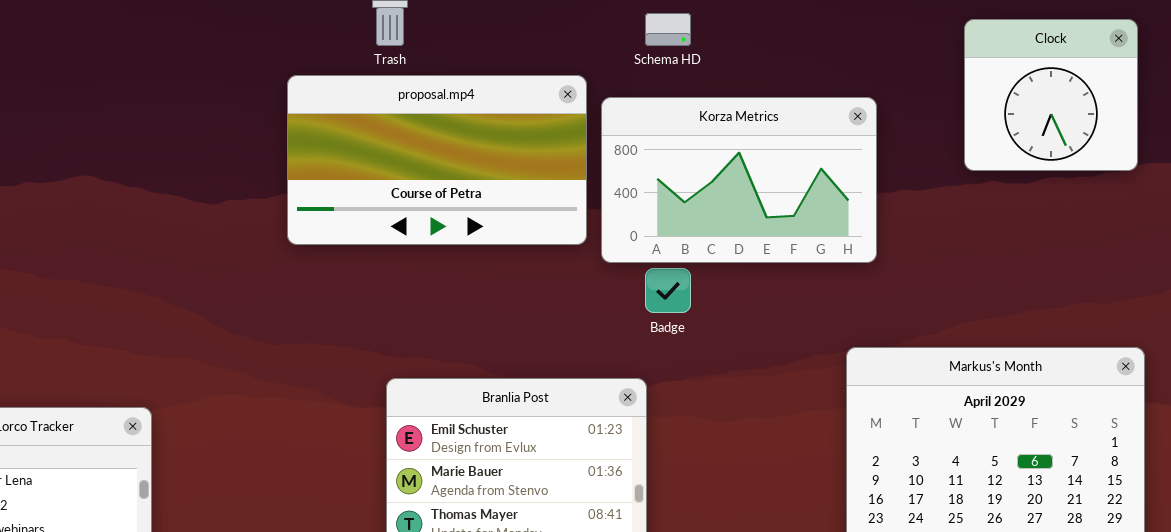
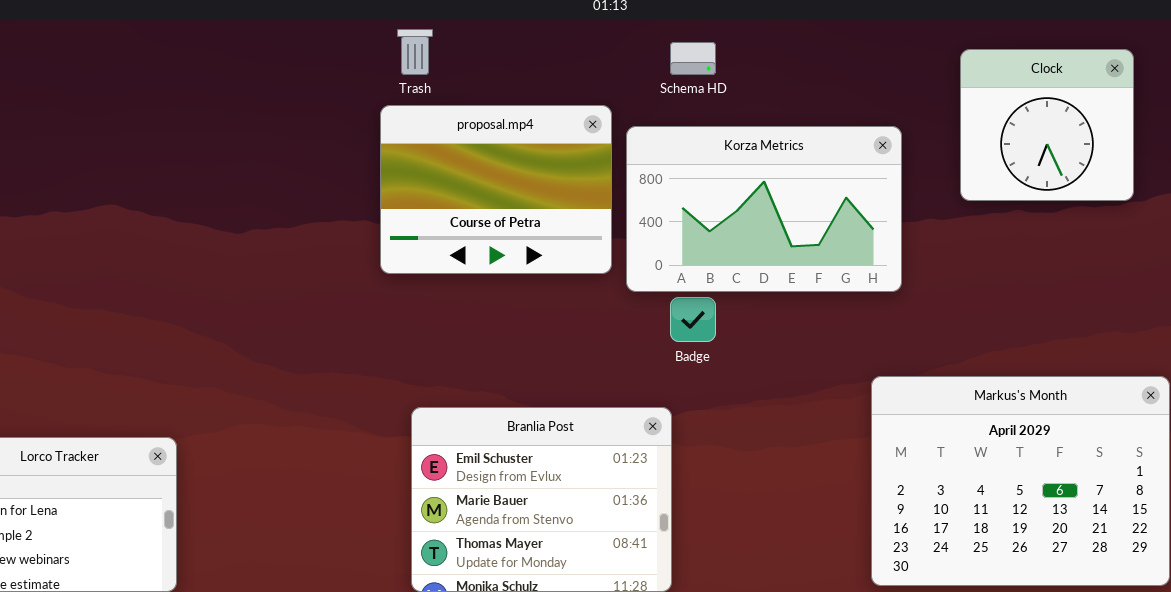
Clock: [964,19,1138,171] -> [960,49,1134,201], moved
proposal.mp4: [287,75,587,245] -> [380,105,612,274], resized

